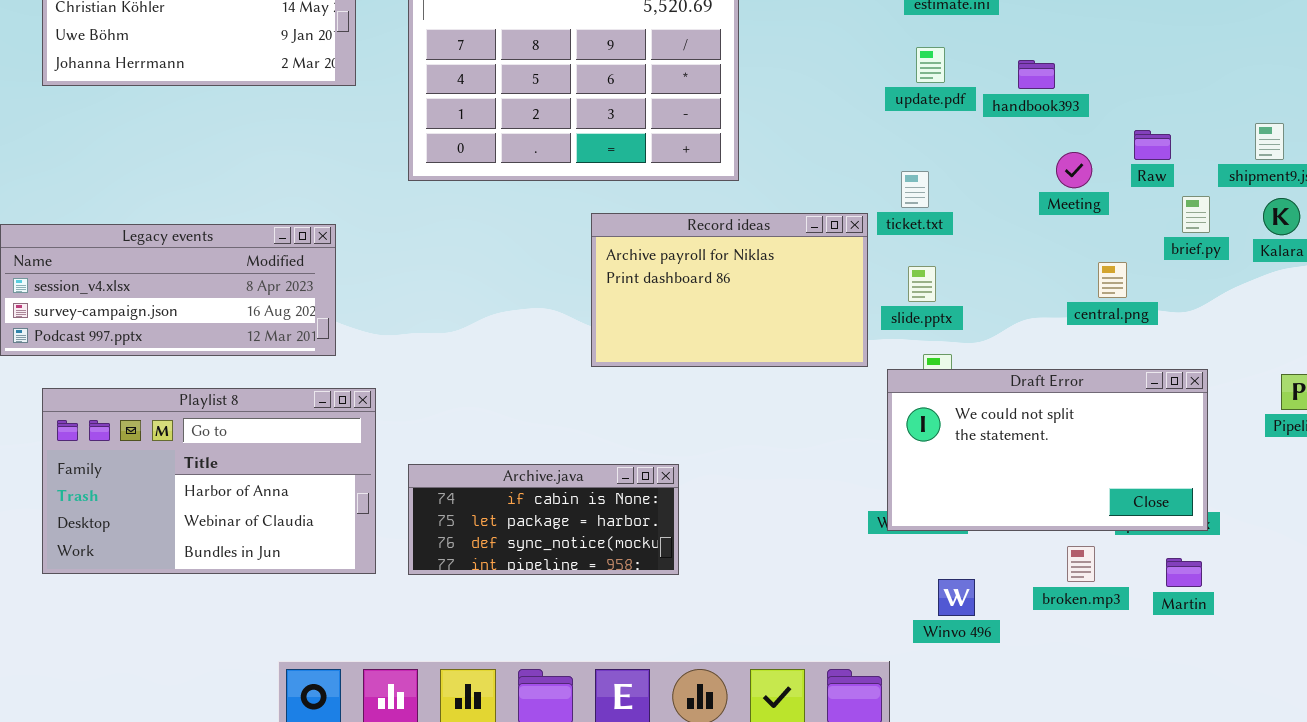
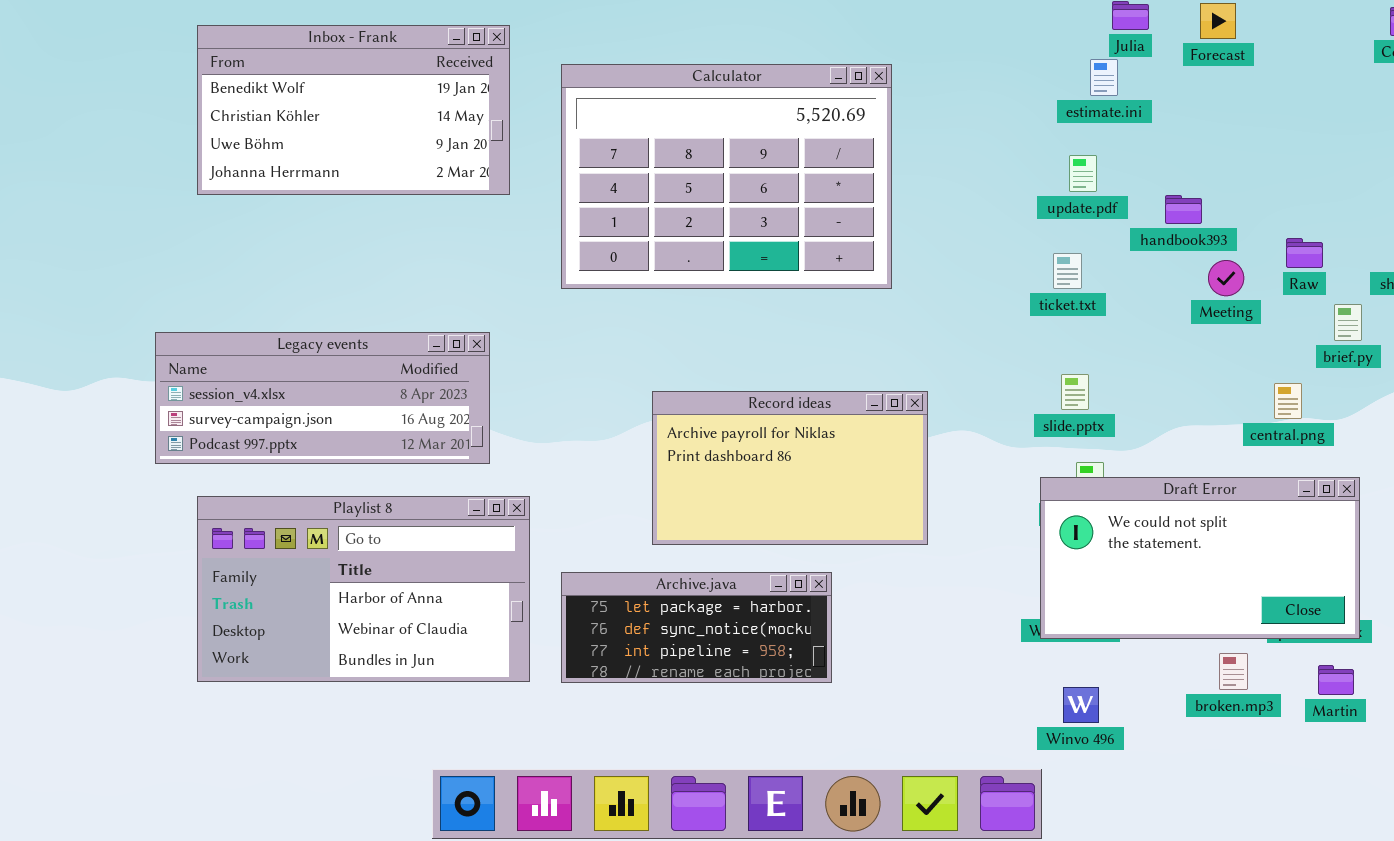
handbook393: [1018,60,1055,89] -> [1165,195,1202,224], moved
ticket.txt: [901,171,929,208] -> [1053,253,1082,289], moved
Record ideas: [591,213,868,367] -> [652,391,928,545], moved
central.png: [1098,262,1127,298] -> [1274,383,1302,419], moved
Archive.java: [408,464,679,575] -> [561,572,832,683], scrolled down 1 row
Winvo 496: [938,579,975,616] -> [1063,687,1099,723], moved

